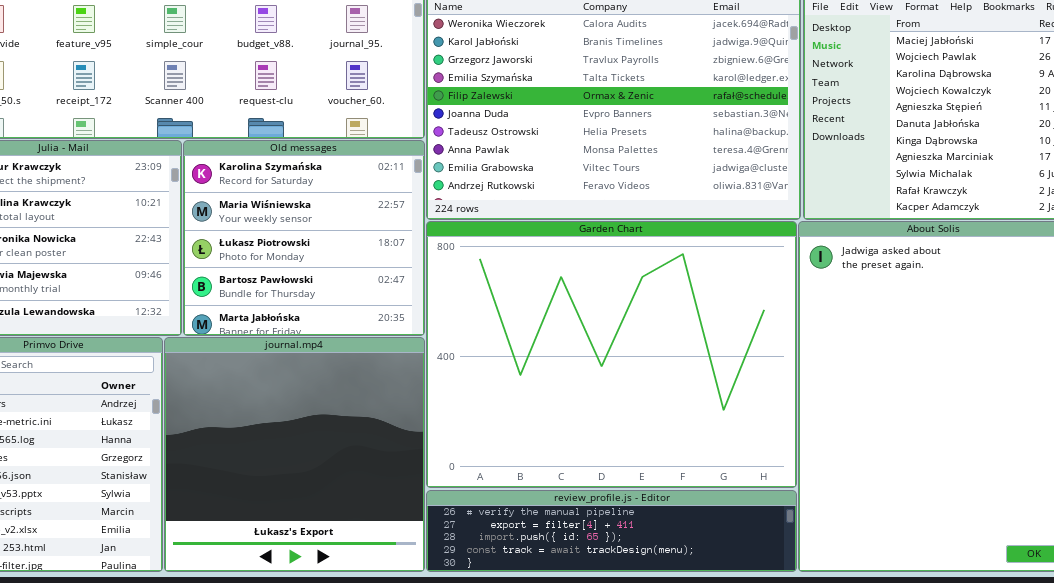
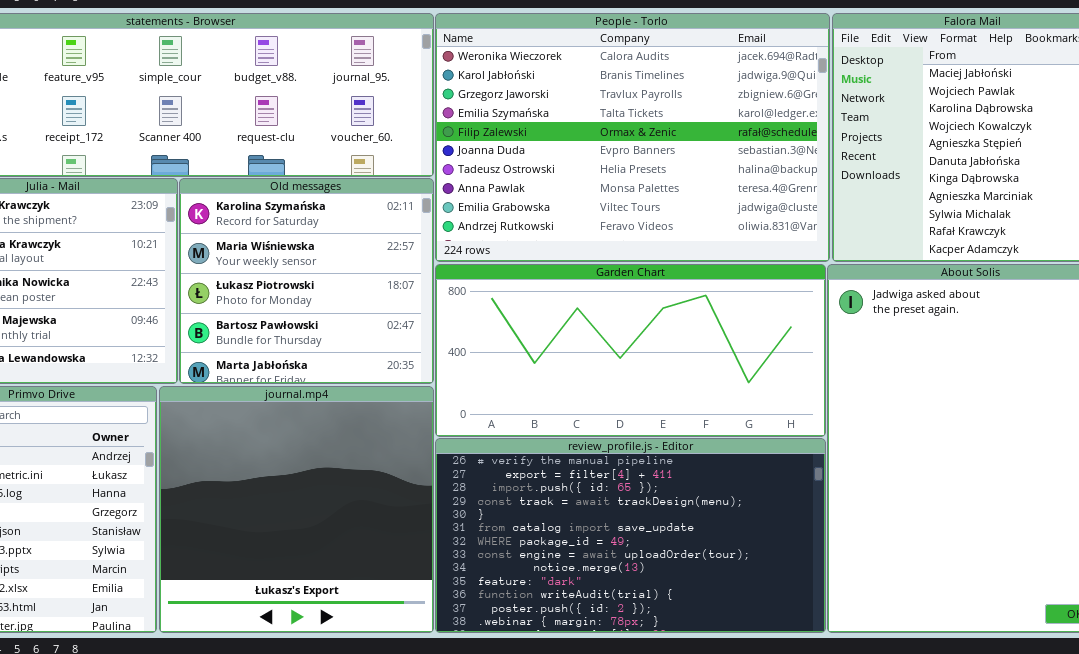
Garden Chart: [426,221,797,488] -> [435,264,826,437], resized
review_profile.js - Editor: [426,490,797,572] -> [435,438,826,633], resized

